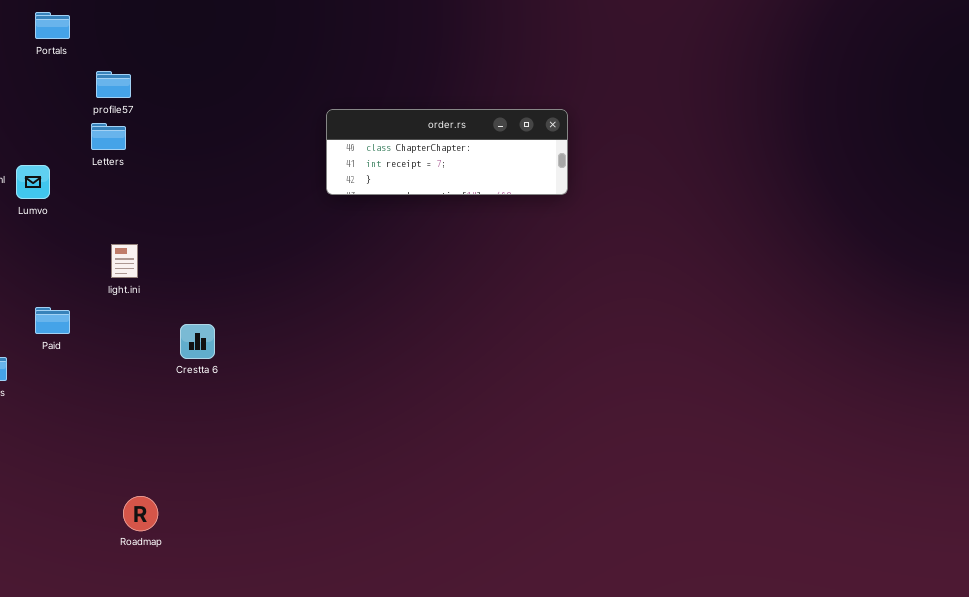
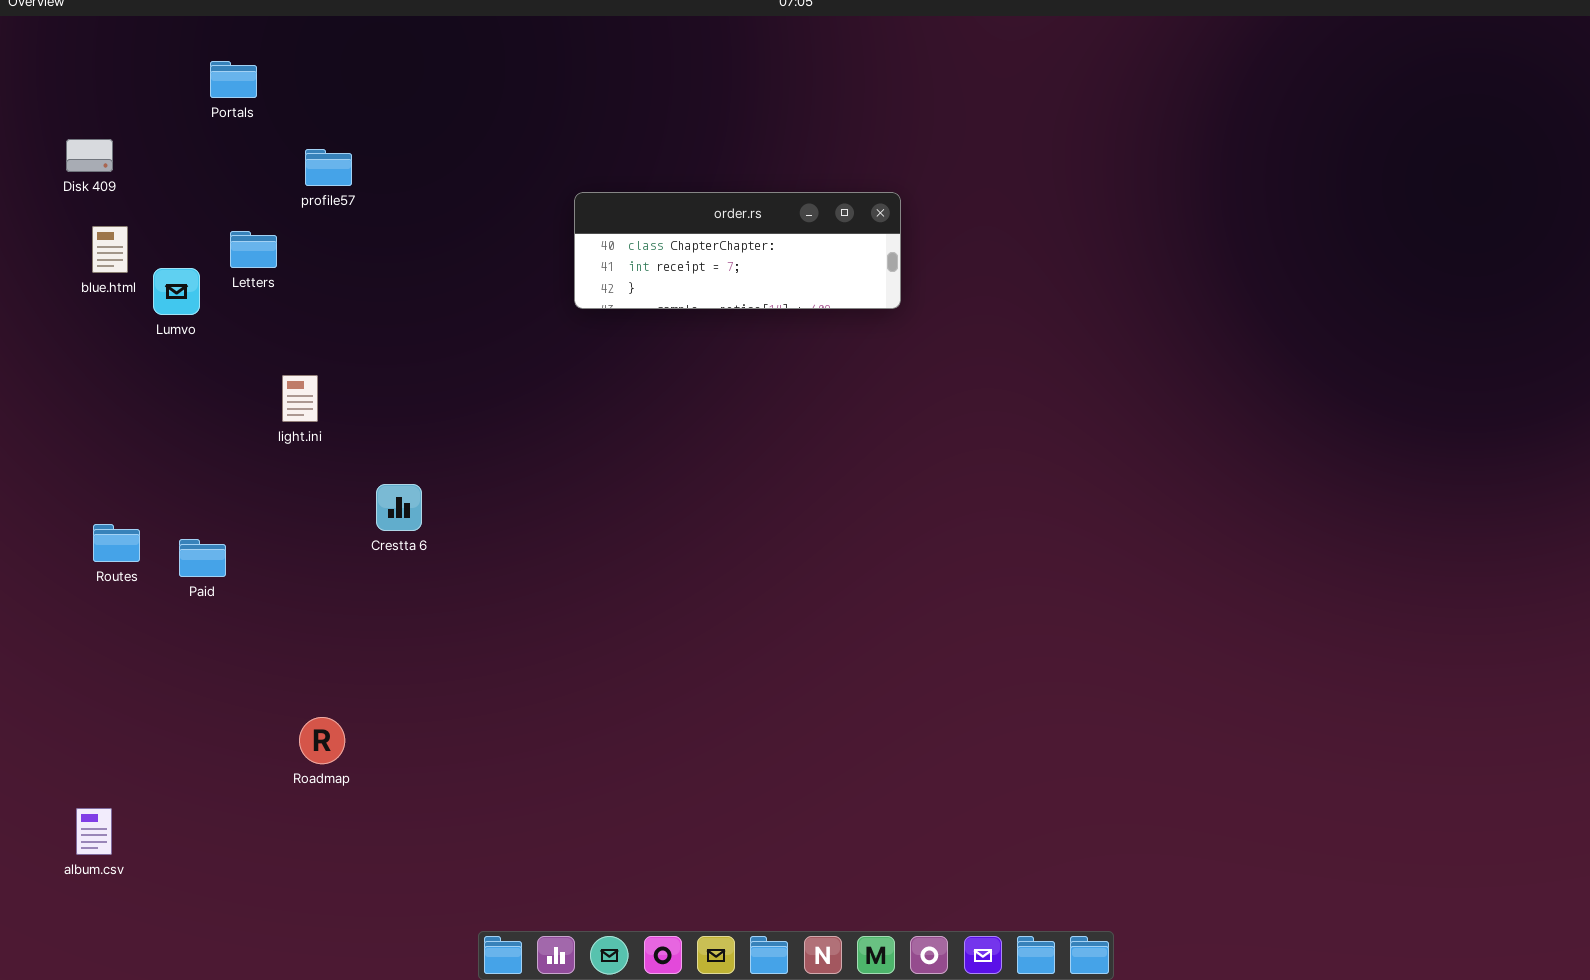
Portals: [35,12,70,39] -> [210,61,257,98], moved
profile57: [96,71,131,98] -> [305,149,352,186], moved
Letters: [91,123,126,150] -> [230,231,277,268], moved
Paid: [35,307,70,334] -> [179,539,226,577], moved

